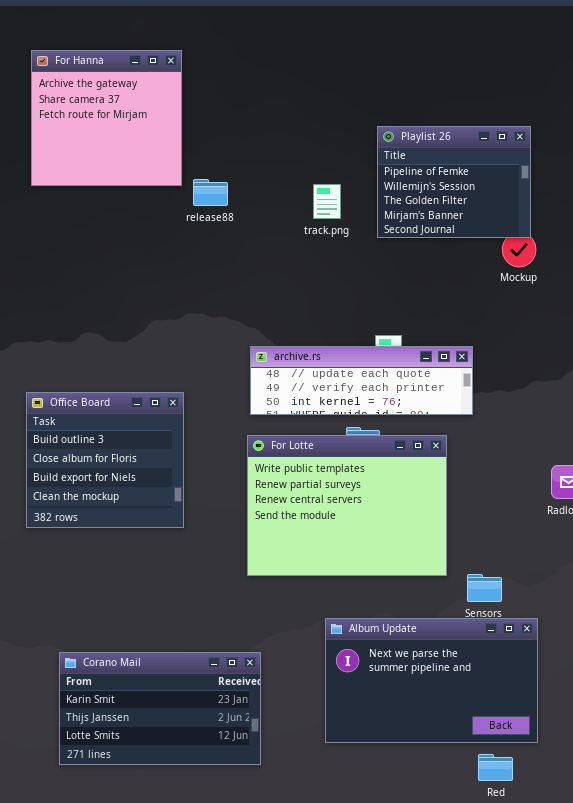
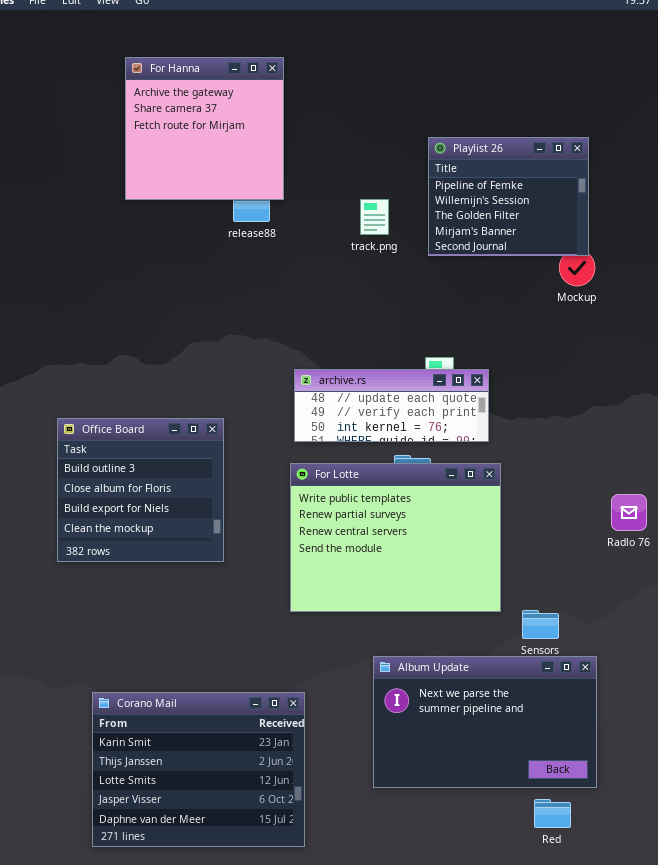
For Hanna: [31,50,182,186] -> [125,57,284,200], moved
archive.rs: [250,346,473,415] -> [294,369,489,442], resized
Corano Mail: [59,652,261,765] -> [92,692,305,847], resized

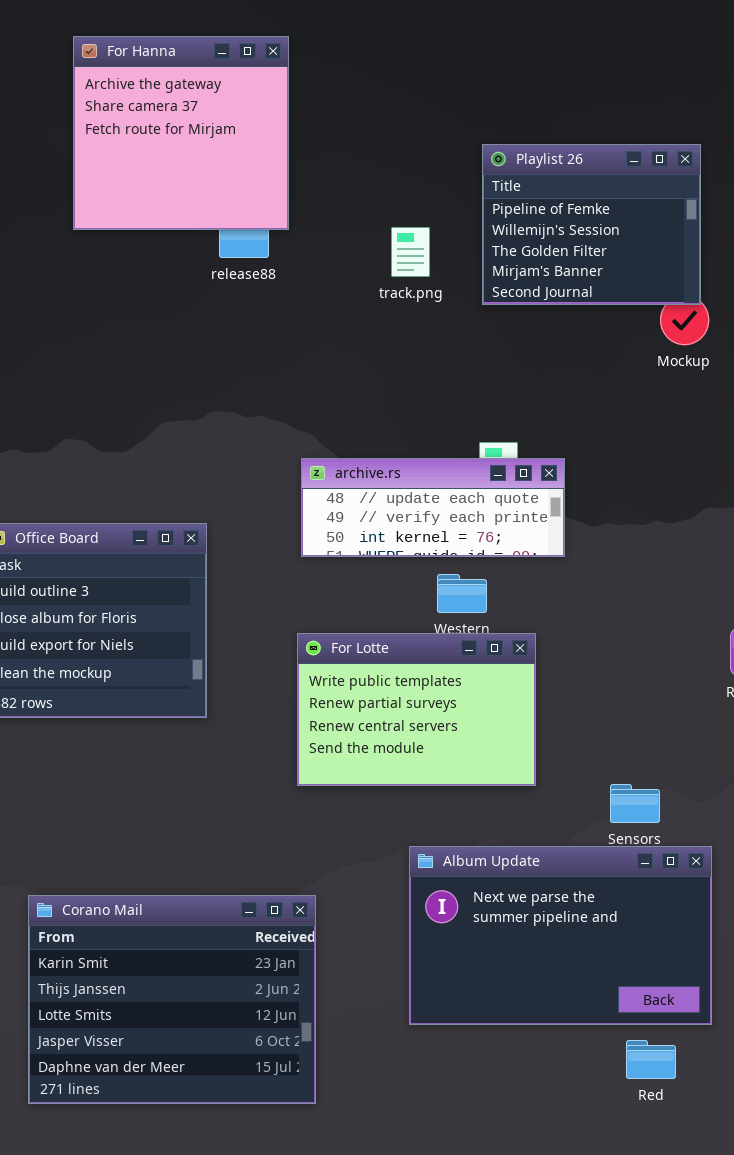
For Lotte: [290,463,501,612] -> [297,633,536,786], resized

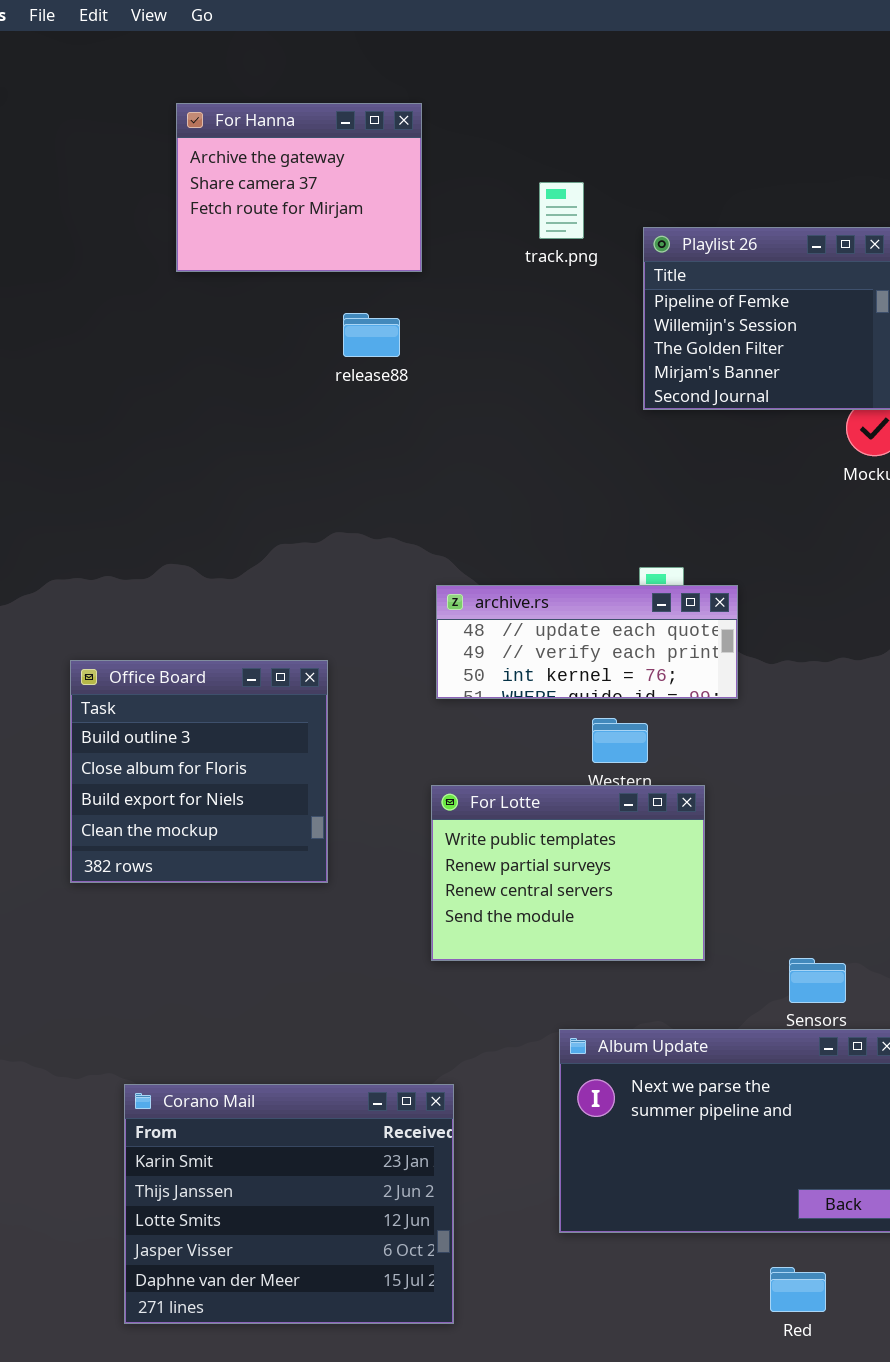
For Hanna: [73,36,289,230] -> [176,103,422,272], resized
track.png: [391,227,430,277] -> [539,182,584,239], moved
Red: [626,1040,676,1079] -> [770,1267,826,1312], moved

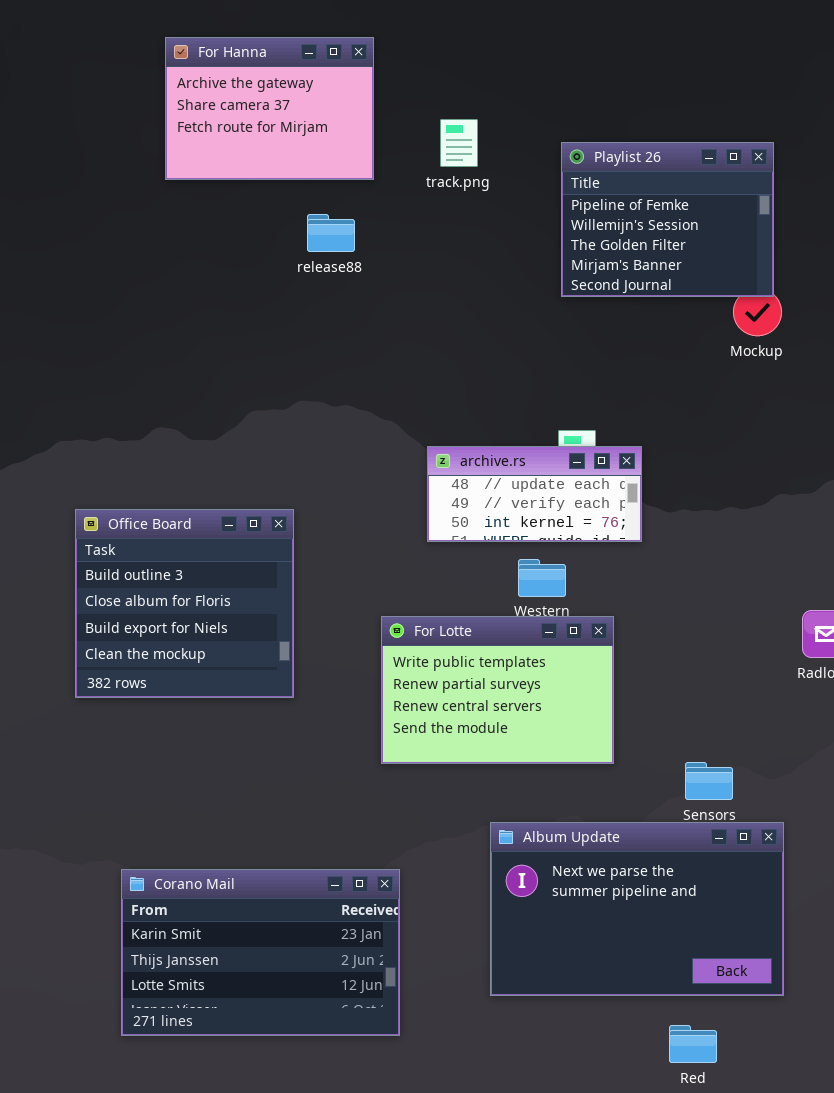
track.png: [539,182,584,239] -> [440,119,478,167], moved
archive.rs: [436,585,738,699] -> [427,446,642,542], resized
Corano Mail: [124,1084,454,1324] -> [121,869,400,1036], resized

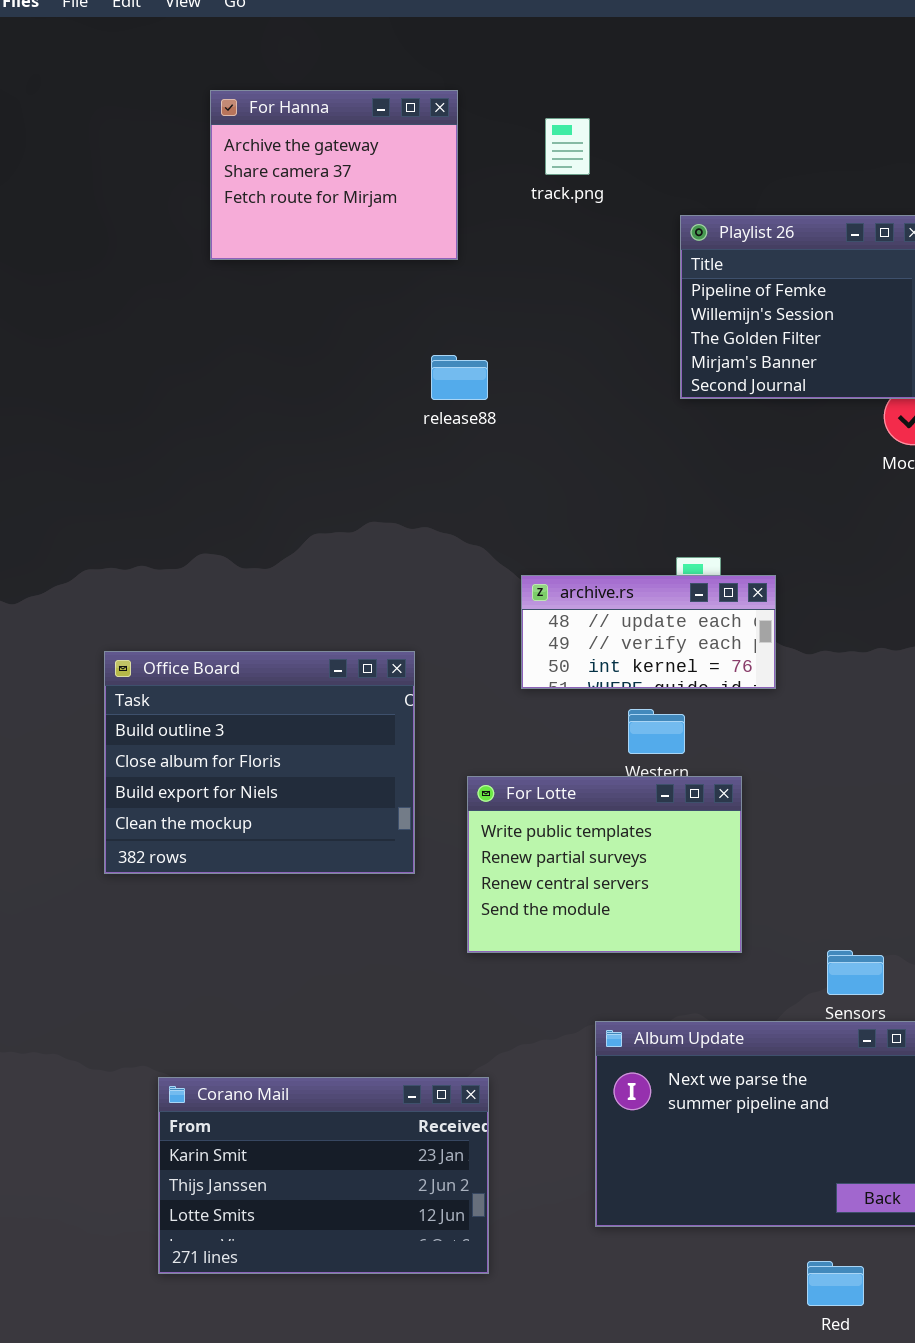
track.png: [440,119,478,167] -> [545,118,590,175], moved
release88: [307,214,355,252] -> [431,355,488,400], moved
Office Board: [75,509,294,698] -> [104,651,415,874], resized

